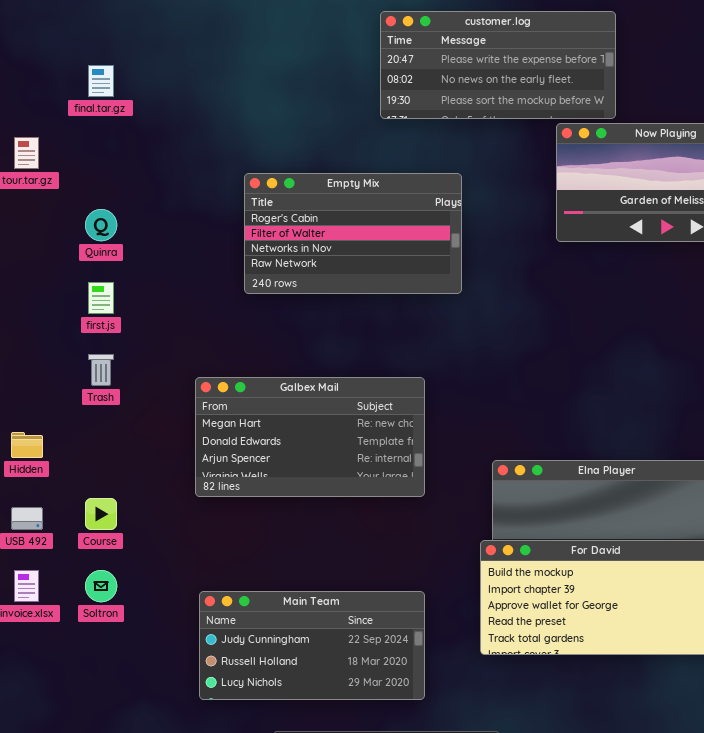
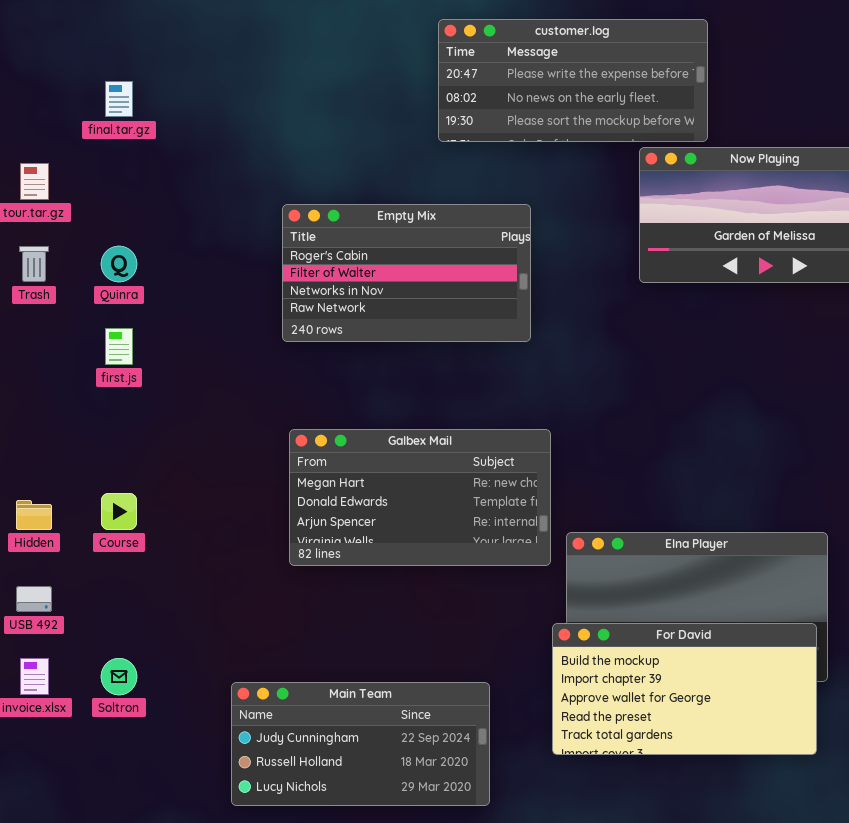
Trash: [88,354,114,386] -> [19,246,49,282], moved
Galbex Mail: [195,377,425,497] -> [289,429,551,566], moved
Course: [85,498,117,530] -> [101,493,137,530], moved

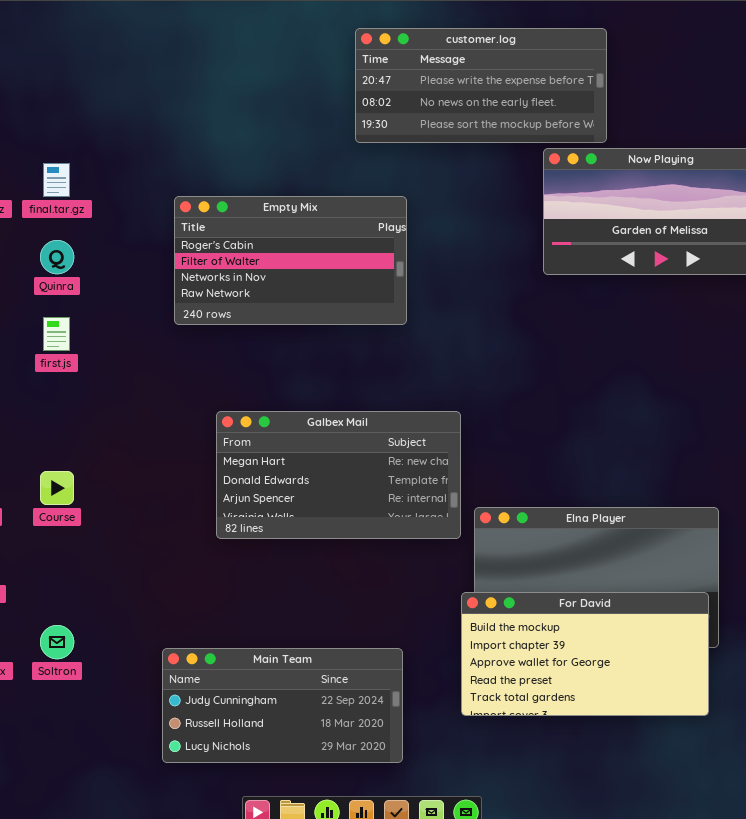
final.tar.gz: [105,81,133,117] -> [43,163,70,197], moved
Empty Mix: [282,204,531,342] -> [174,196,407,325], moved

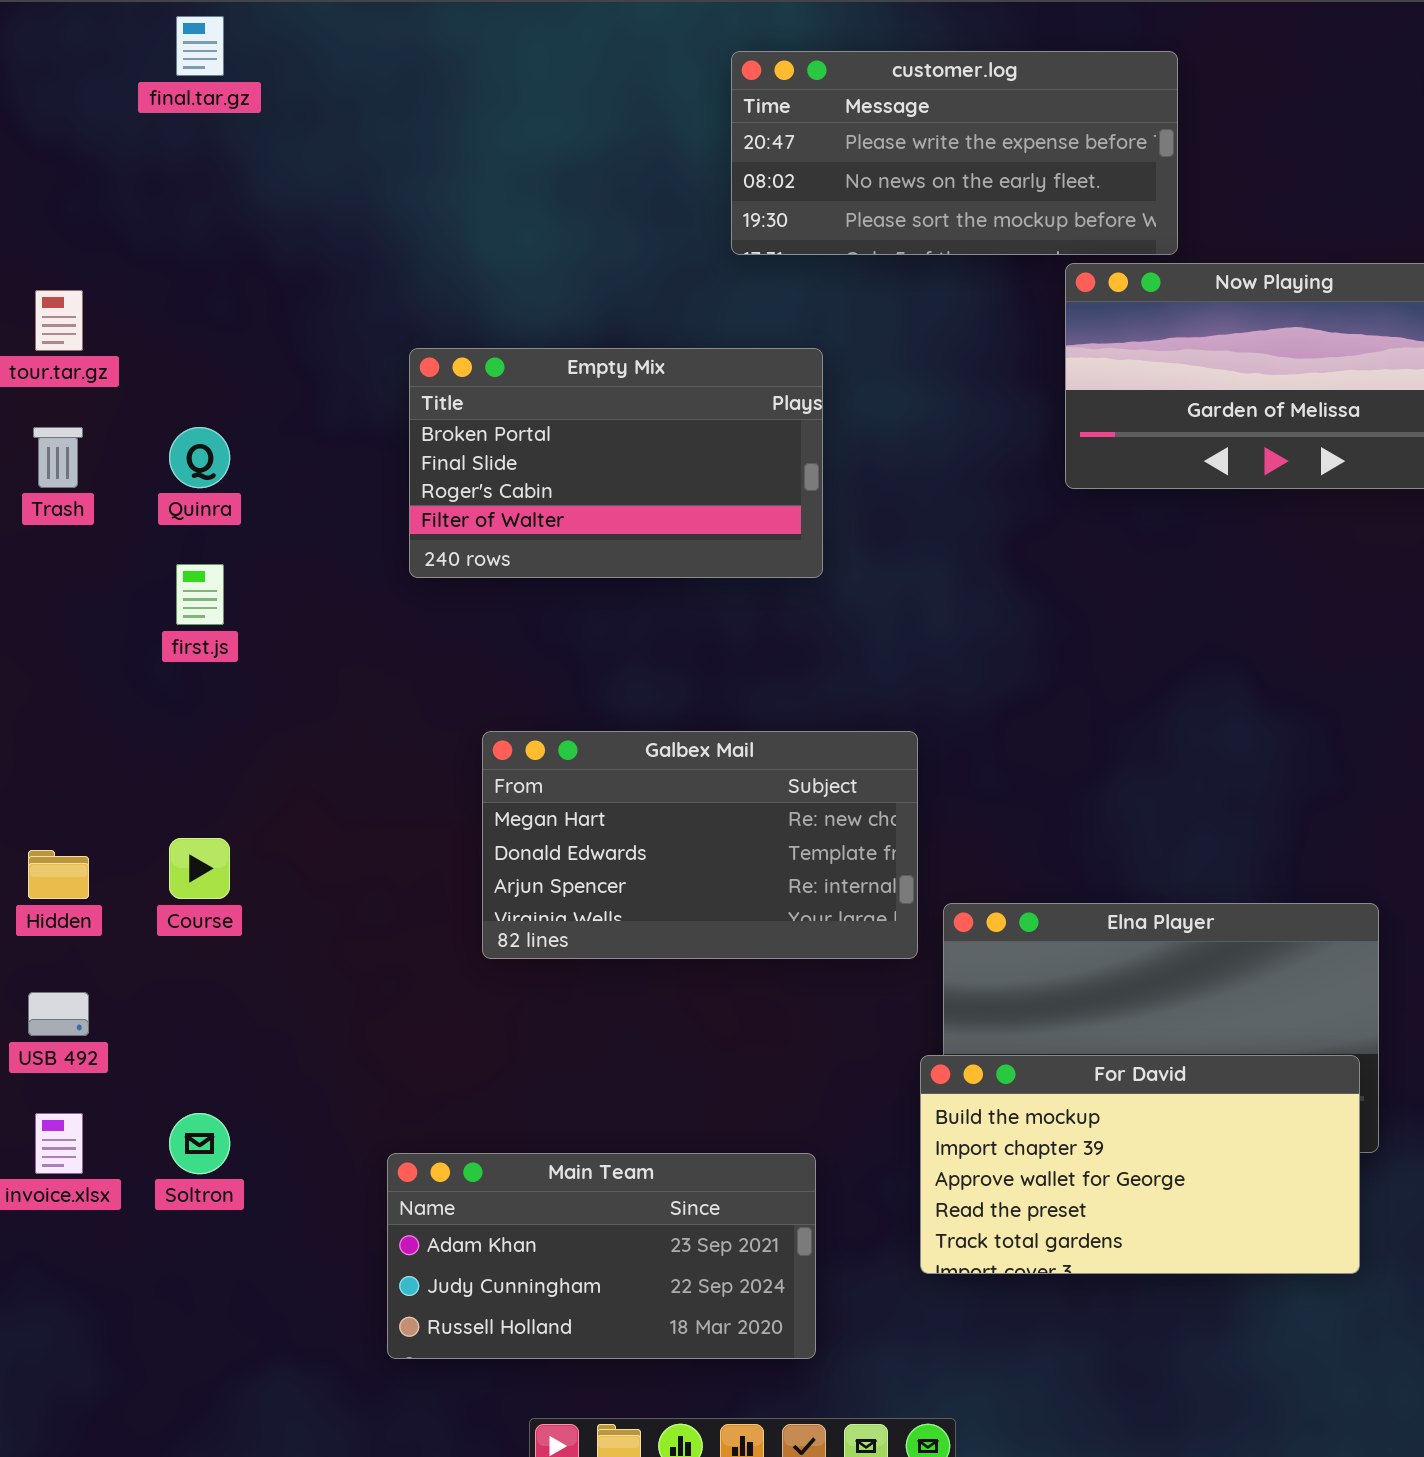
final.tar.gz: [43,163,70,197] -> [176,16,224,76], moved
Empty Mix: [174,196,407,325] -> [409,348,823,578], scrolled up 2 rows
Main Team: [162,648,403,763] -> [387,1153,816,1359], scrolled up 1 row

